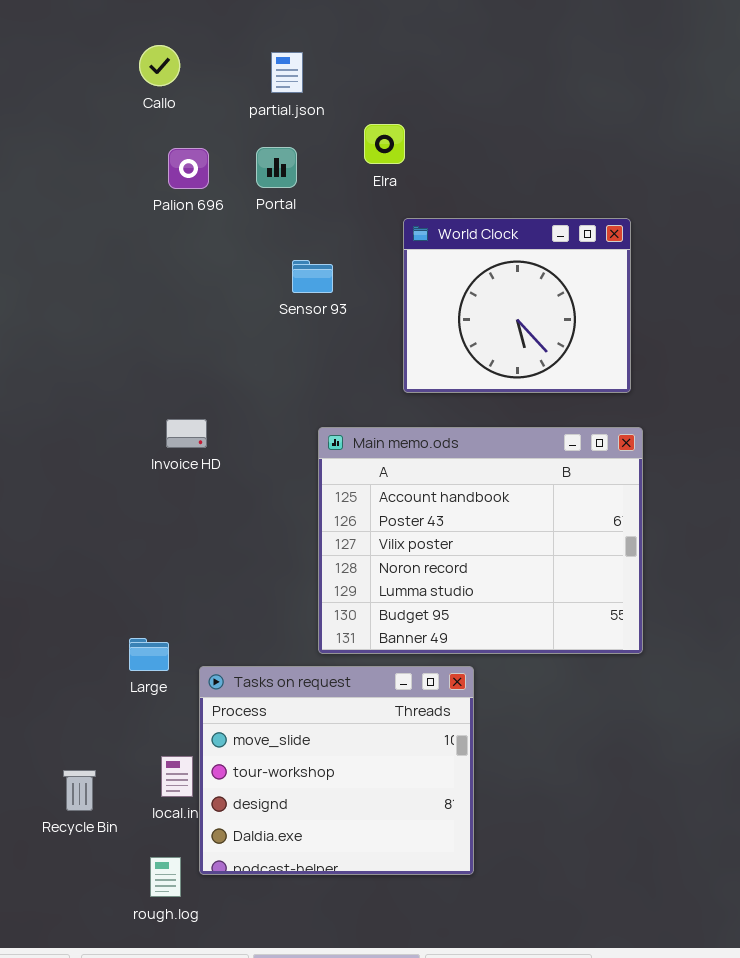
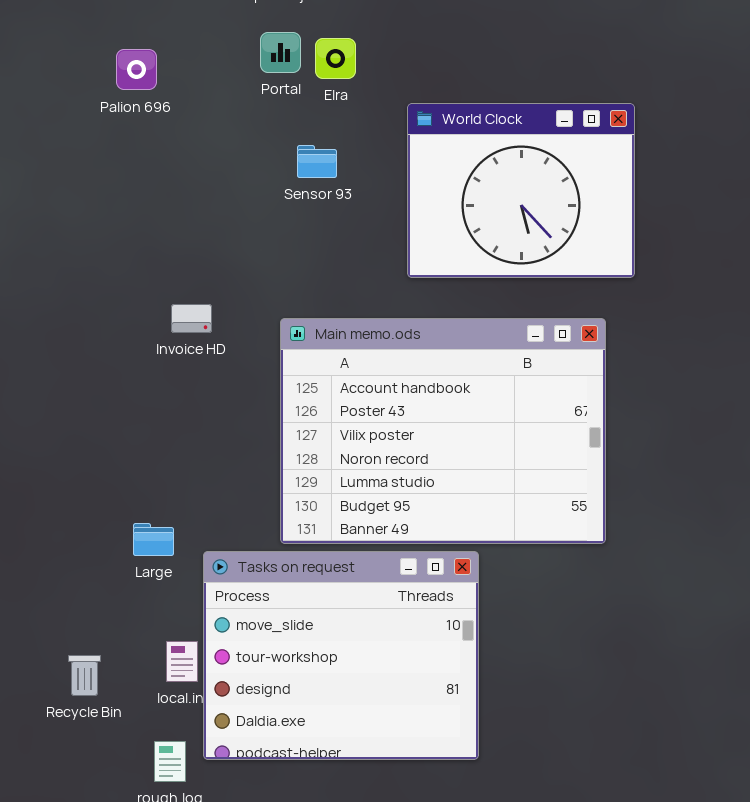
Elra: [364,124,405,164] -> [315,38,356,79], moved
Palion 696: [168,148,209,189] -> [116,49,157,90], moved
Main memo.ods: [318,427,643,654] -> [280,318,606,544], moved

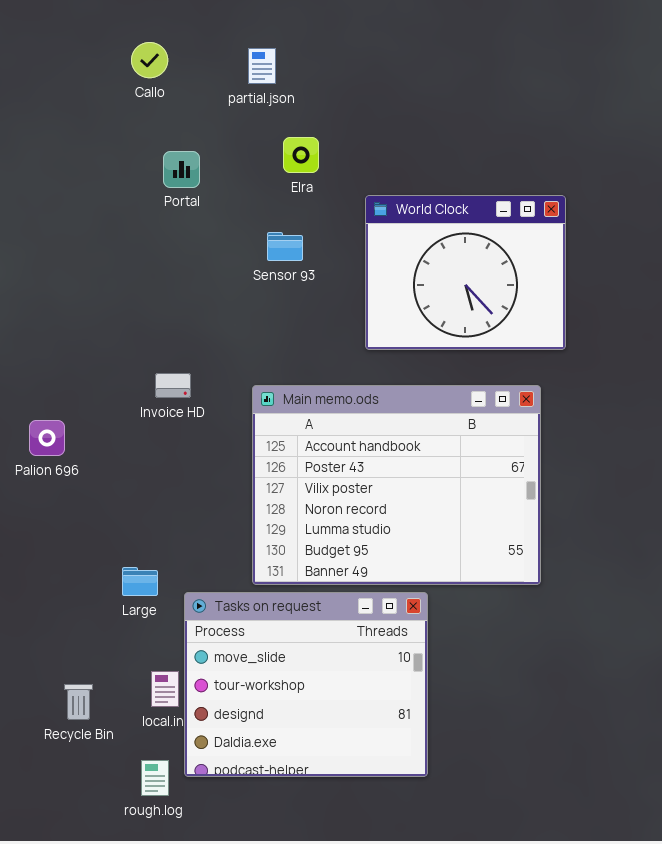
Portal: [260,32,301,73] -> [163,151,200,188], moved
Palion 696: [116,49,157,90] -> [29,420,65,456], moved

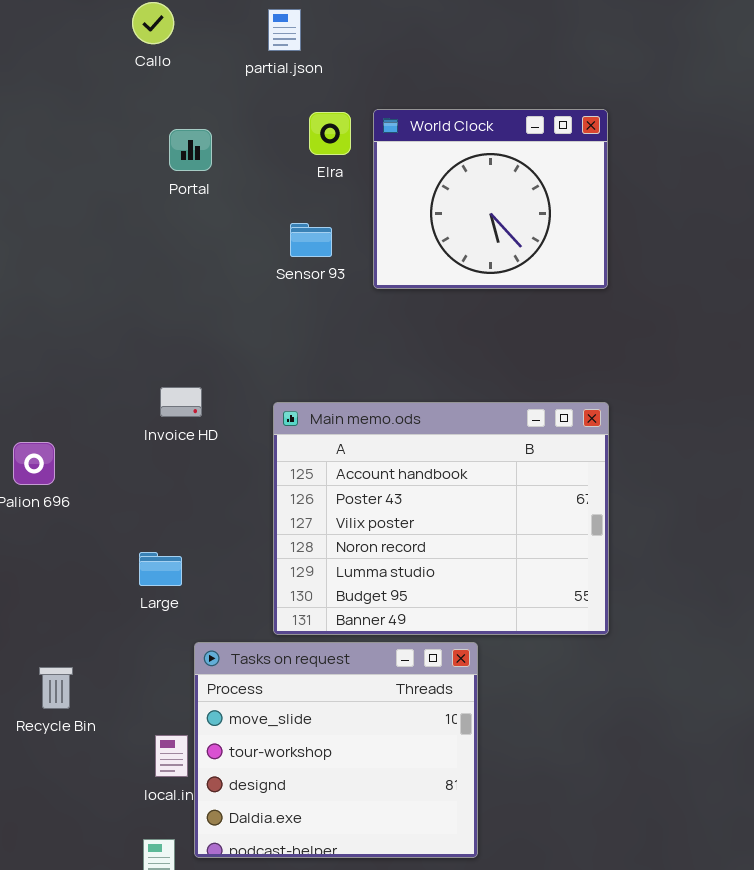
World Clock: [365,195,566,350] -> [373,109,608,289], moved
Large: [122,567,158,596] -> [139,552,182,586], moved
Recycle Bin: [64,684,93,720] -> [39,667,73,709], moved

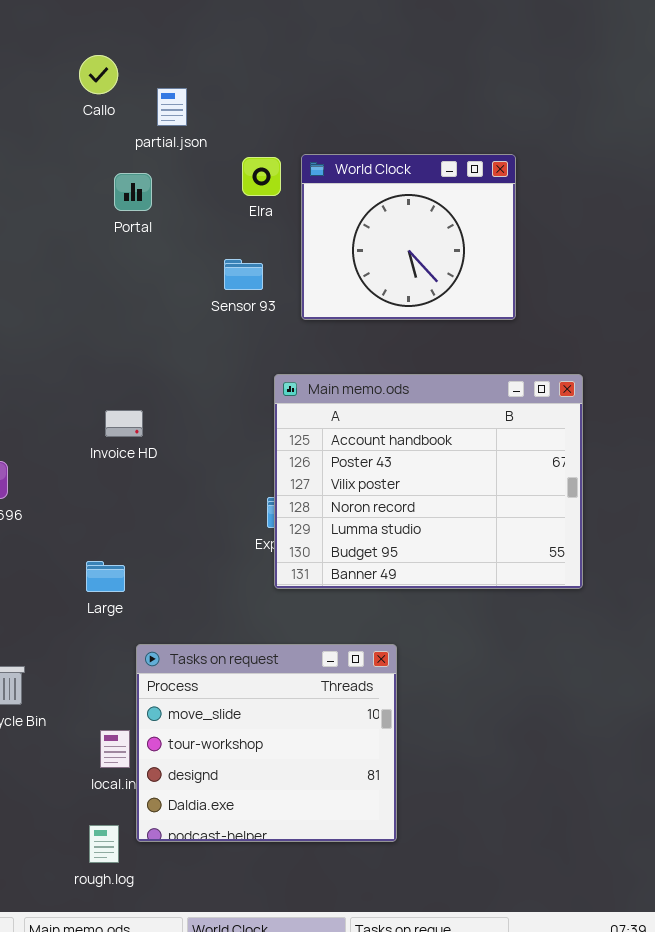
partial.json: [268,9,301,51] -> [157,88,187,126], moved
Main memo.ods: [273,402,609,635] -> [274,374,583,589], moved

